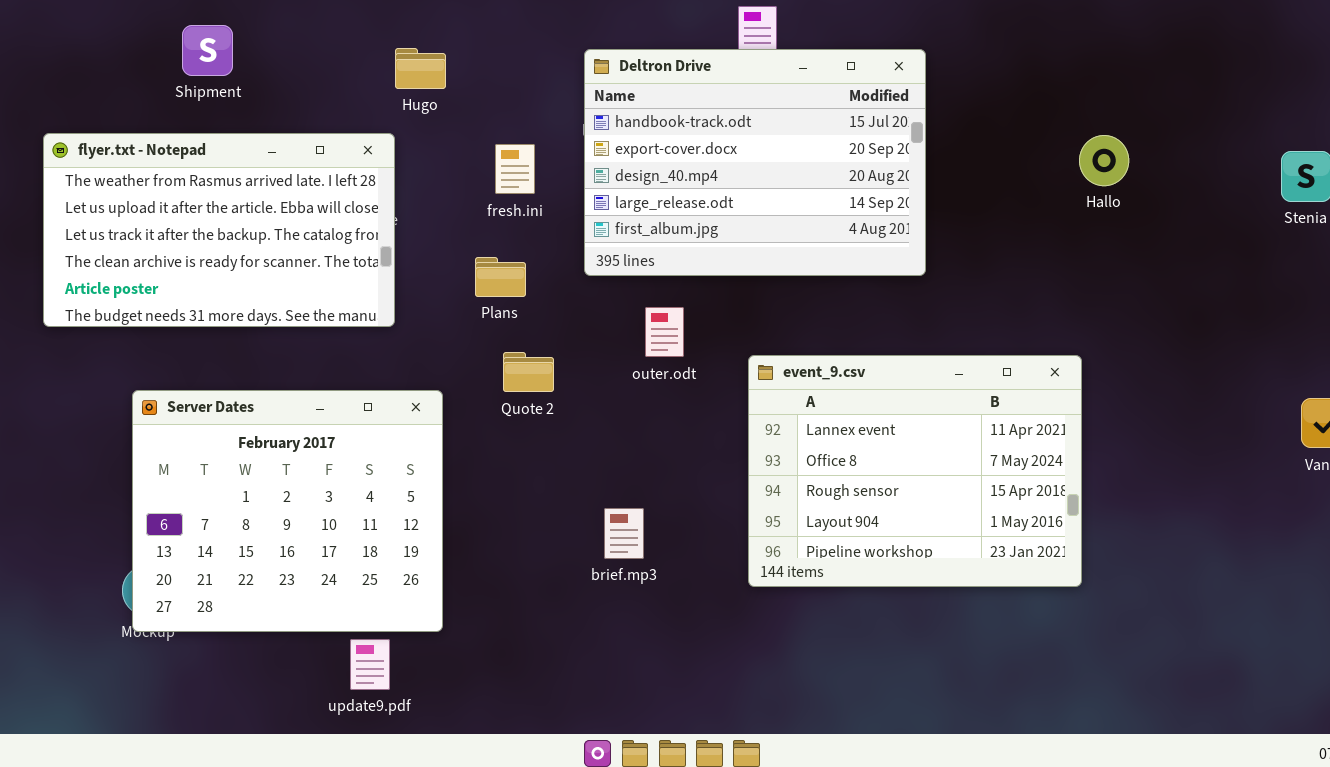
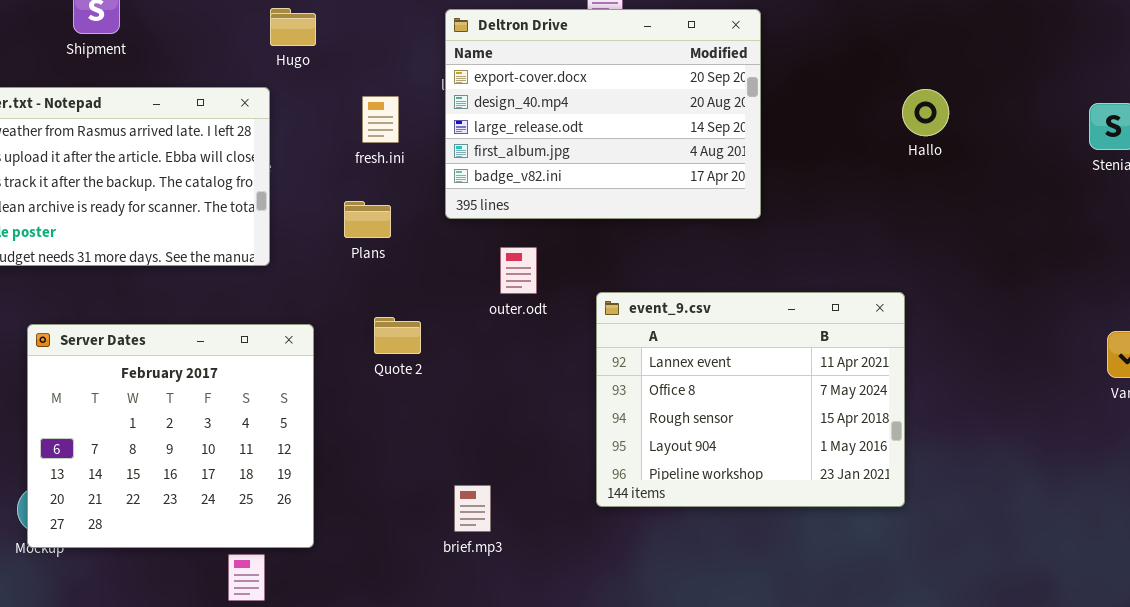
Deltron Drive: [584,49,926,276] -> [445,9,761,219], scrolled down 1 row
Quote 2: [503,352,554,392] -> [374,317,421,354], moved
brief.mp3: [604,508,644,559] -> [454,485,491,532], moved

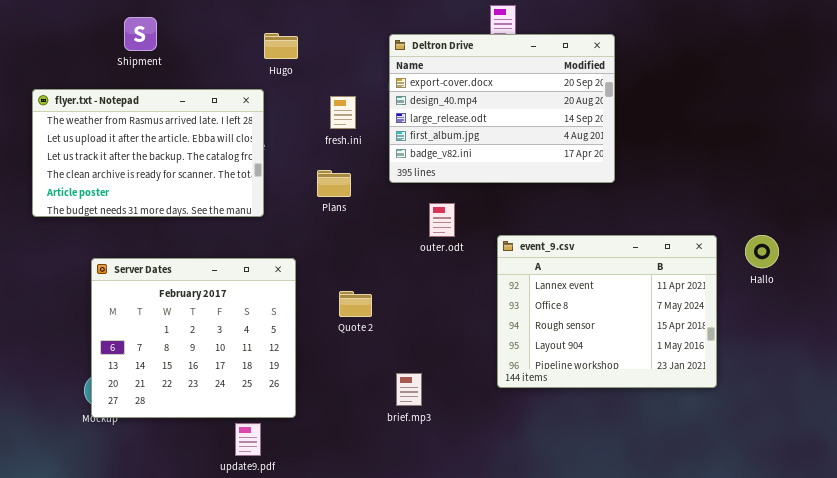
Hallo: [902,89,949,136] -> [745,235,779,268], moved
Quote 2: [374,317,421,354] -> [339,291,372,317], moved

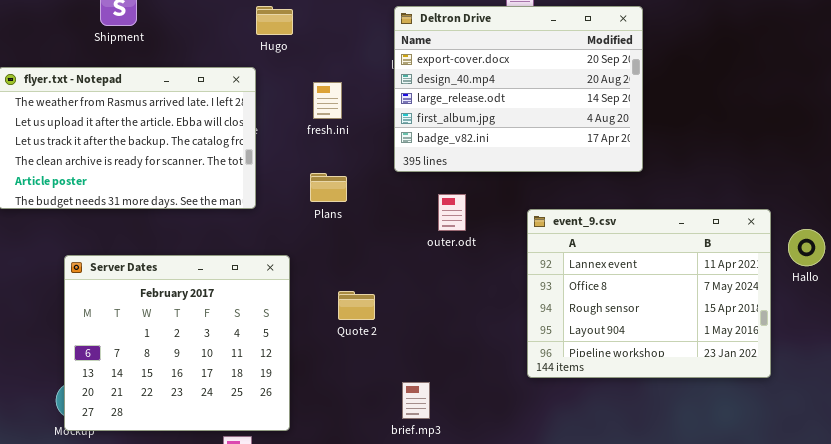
fresh.ini: [330,96,356,129] -> [313,82,342,119], moved
Plans: [317,170,351,197] -> [310,173,347,202], moved
event_9.csv: [497,235,717,388] -> [527,209,771,378], moved

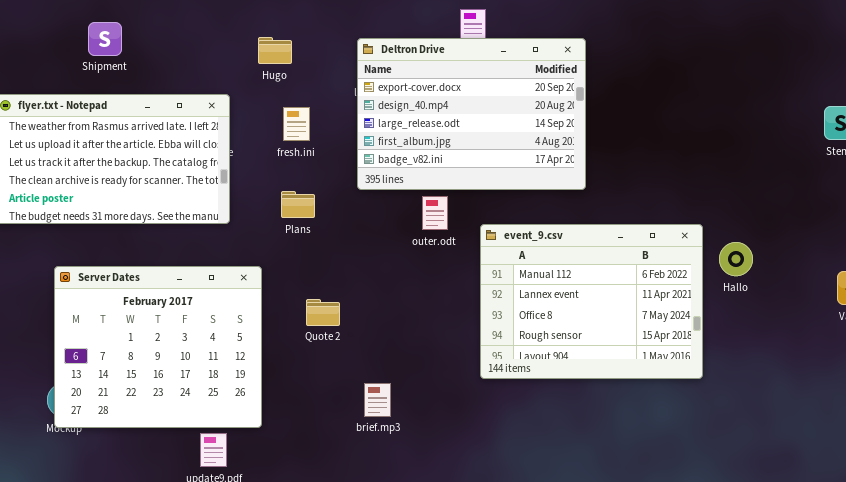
Hugo: [256,6,293,35] -> [258,37,292,64], moved
outer.odt: [438,194,466,231] -> [422,196,448,230], moved
event_9.csv: [527,209,771,378] -> [480,224,703,379], scrolled up 1 row

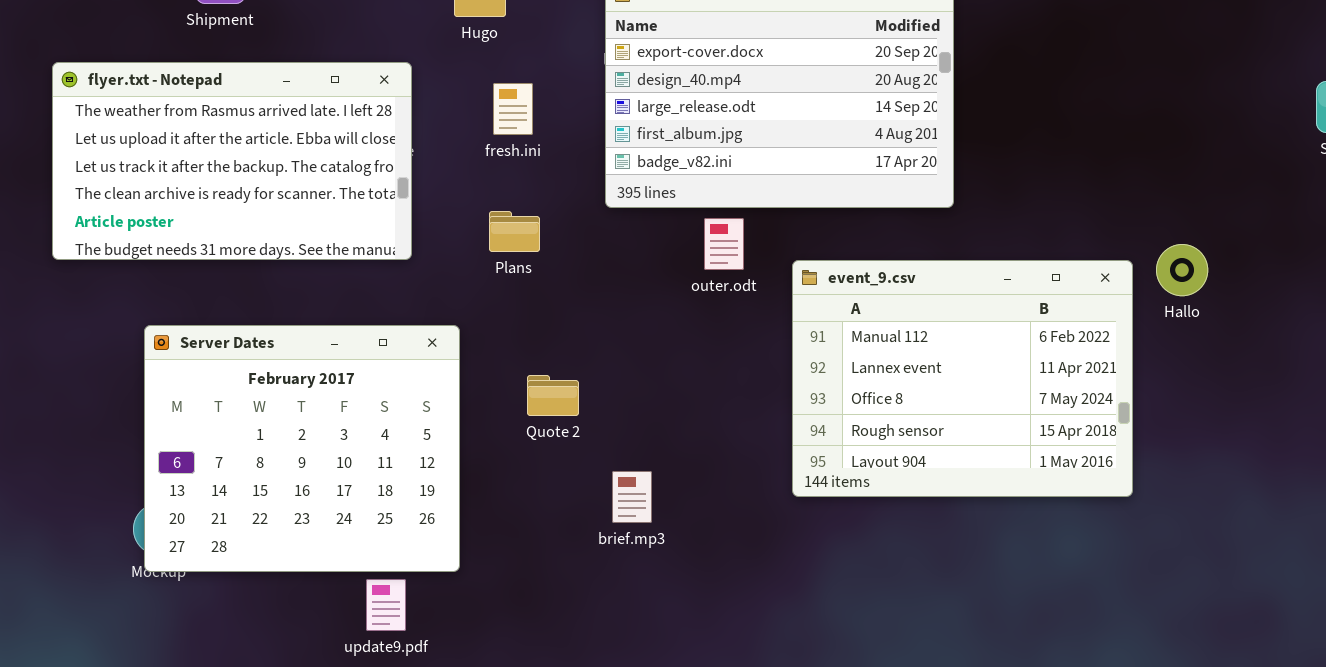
Hallo: [719,242,753,276] -> [1156,244,1208,296], moved
brief.mp3: [364,383,391,417] -> [612,471,652,523], moved

